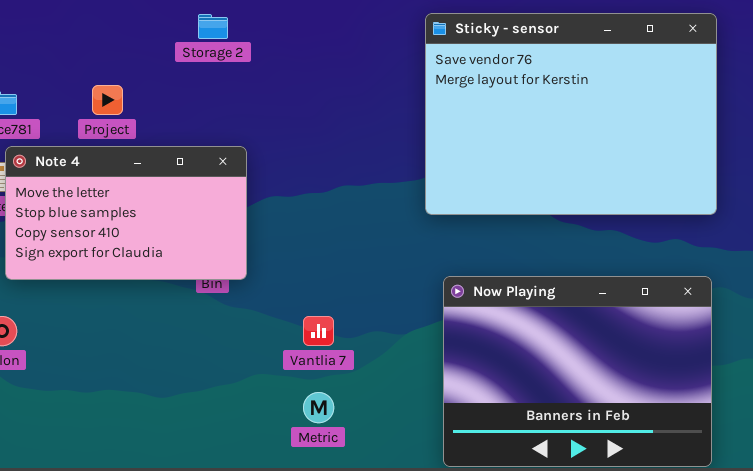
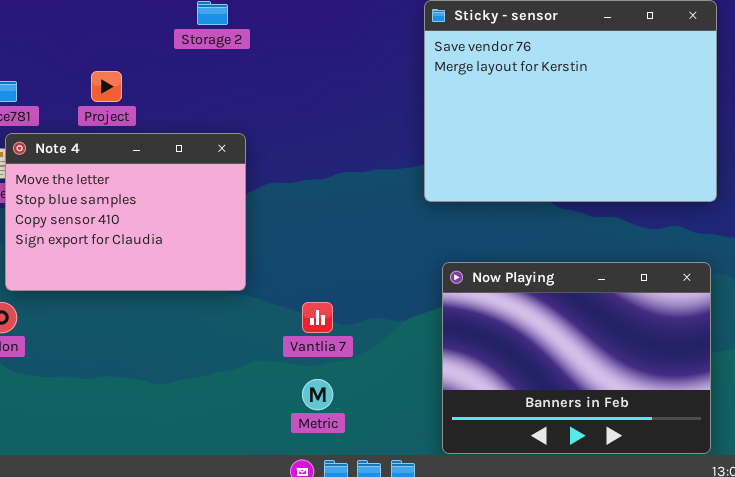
Note 4: [5,146,247,280] -> [5,133,246,291], resized

